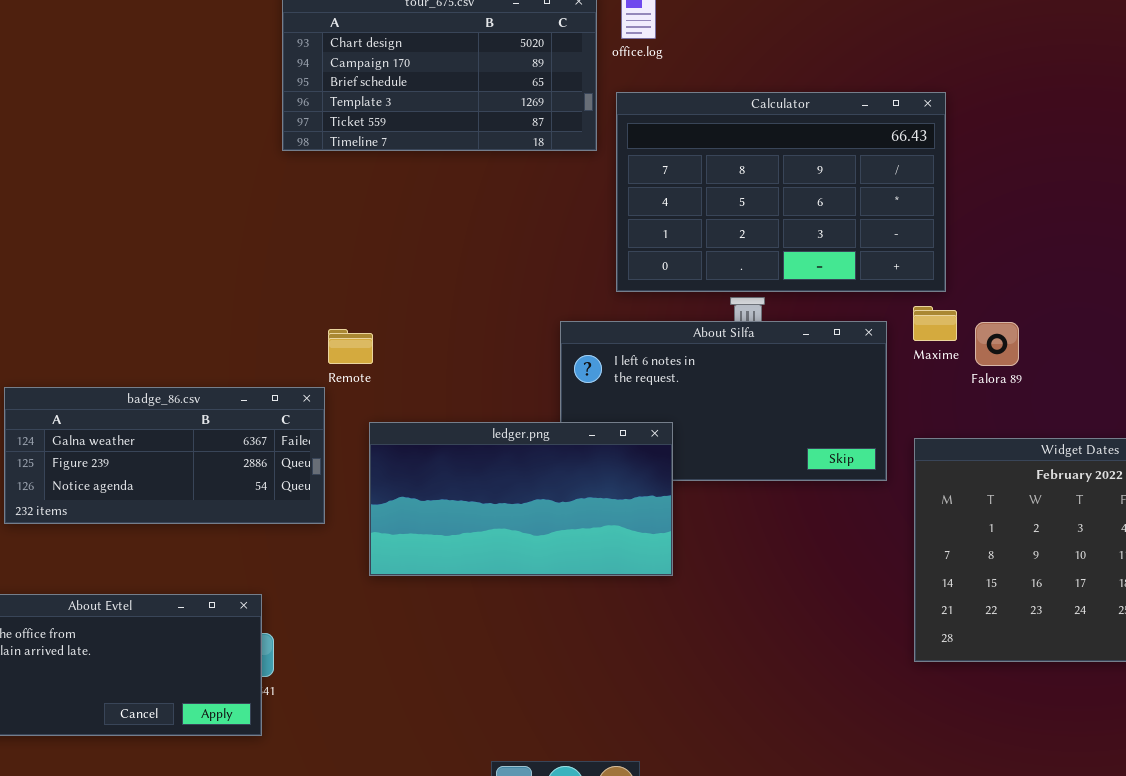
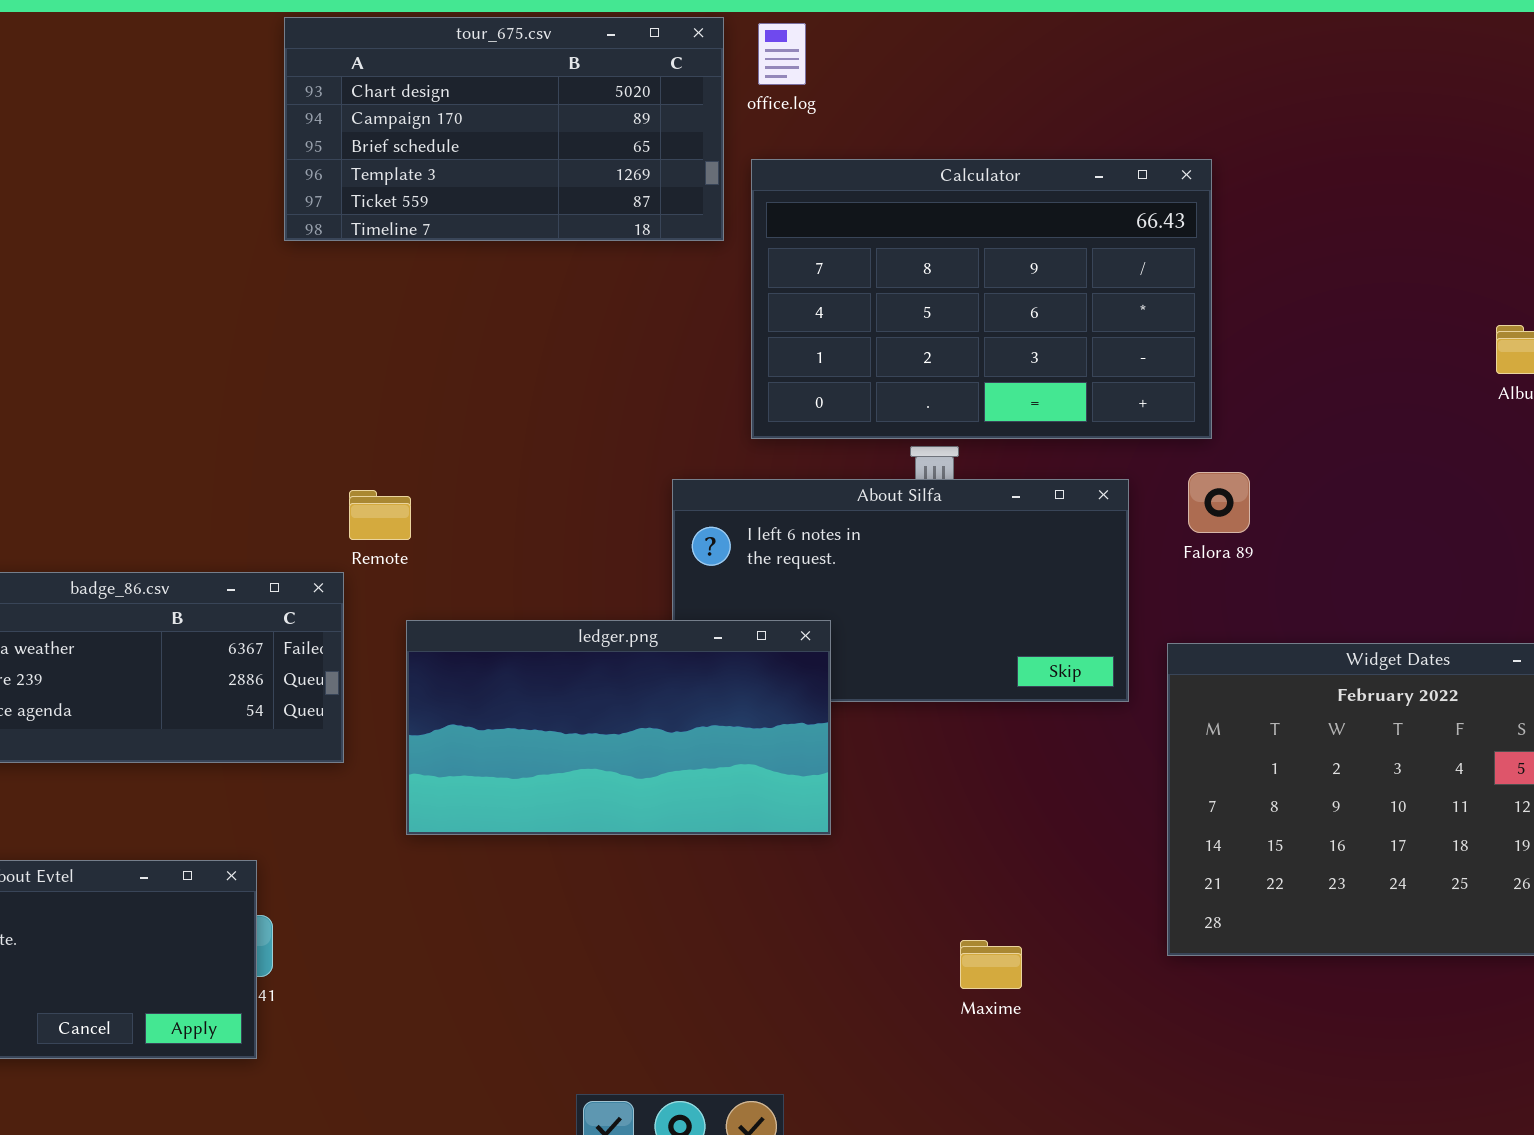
Maxime: [913,306,957,341] -> [960,940,1022,989], moved
Falora 89: [975,322,1019,366] -> [1188,472,1250,533], moved

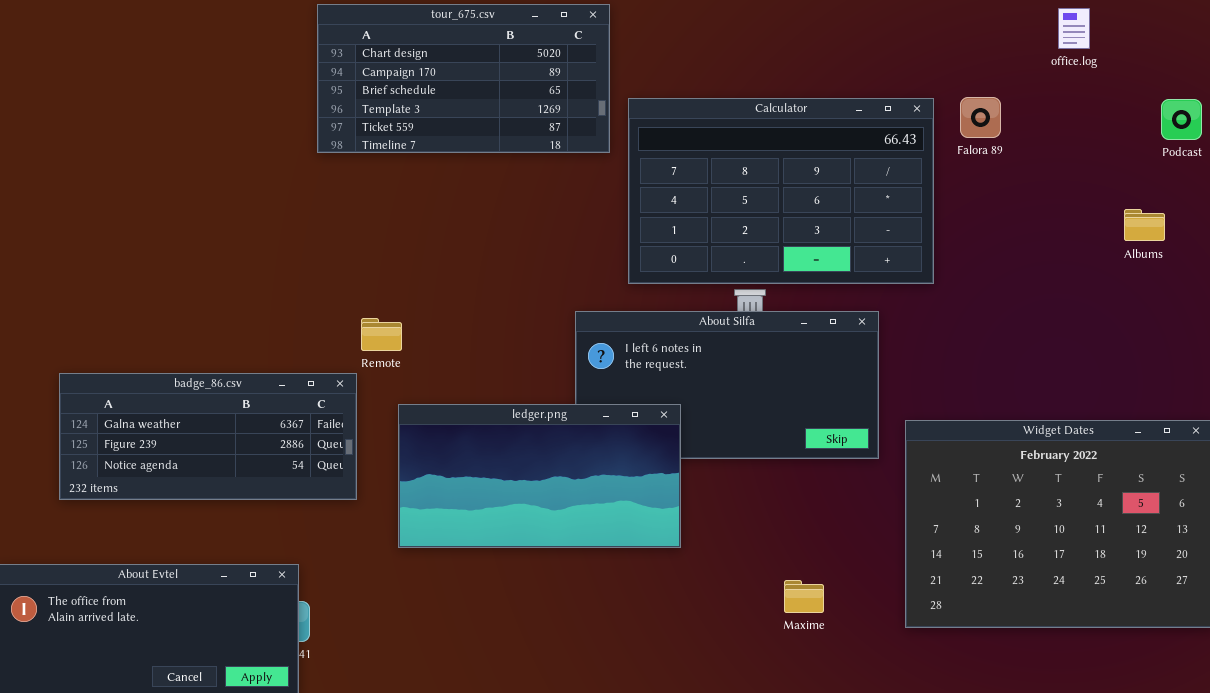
office.log: [758,23,806,85] -> [1058,8,1090,49], moved
Falora 89: [1188,472,1250,533] -> [960,97,1001,138], moved
Maxime: [960,940,1022,989] -> [784,580,824,613], moved

